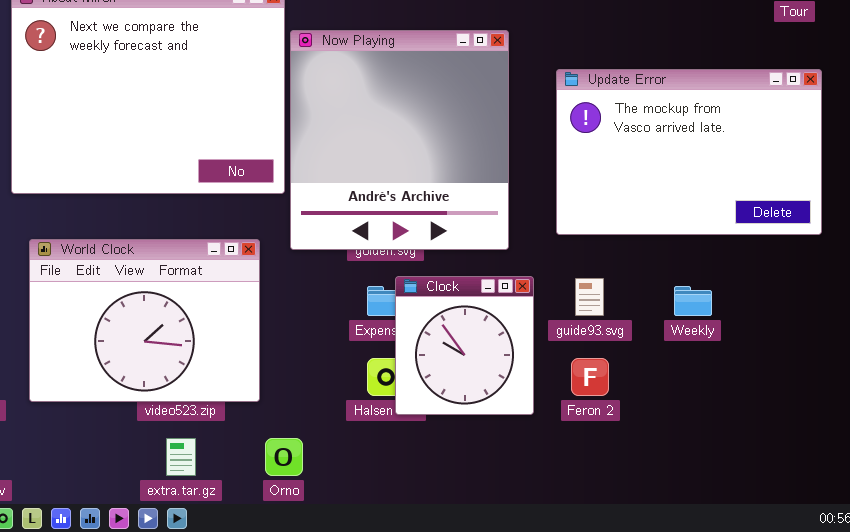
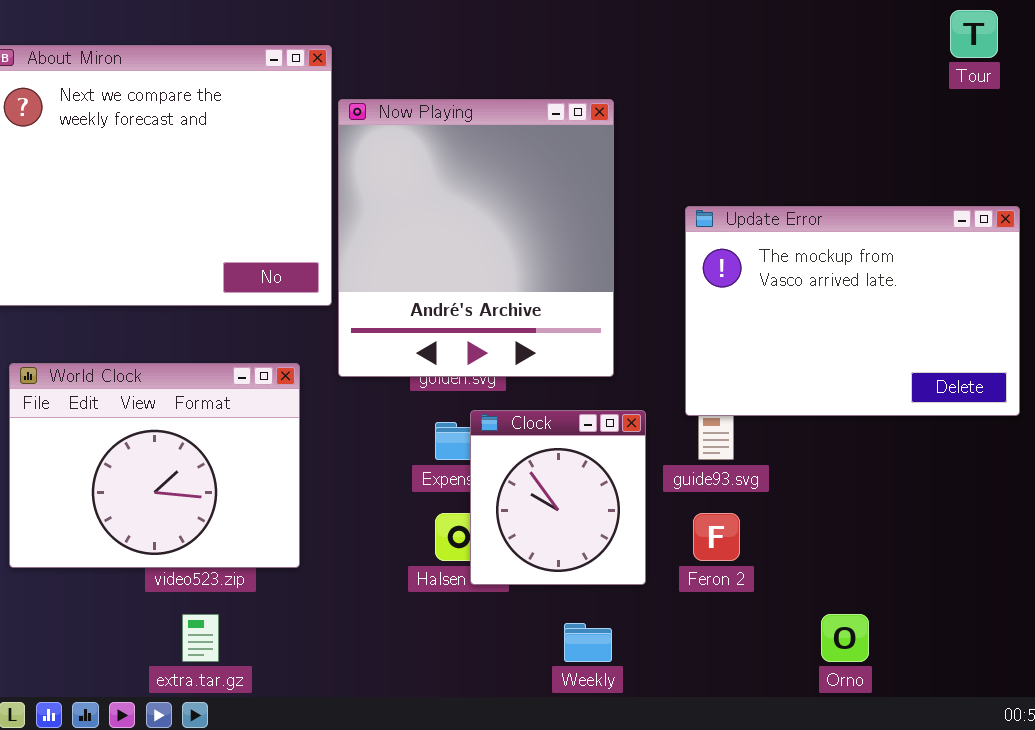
Update Error: [556,69,822,235] -> [685,206,1020,416], moved
Weekly: [674,286,712,316] -> [564,623,612,662], moved
Orno: [265,438,303,476] -> [821,614,869,662], moved

